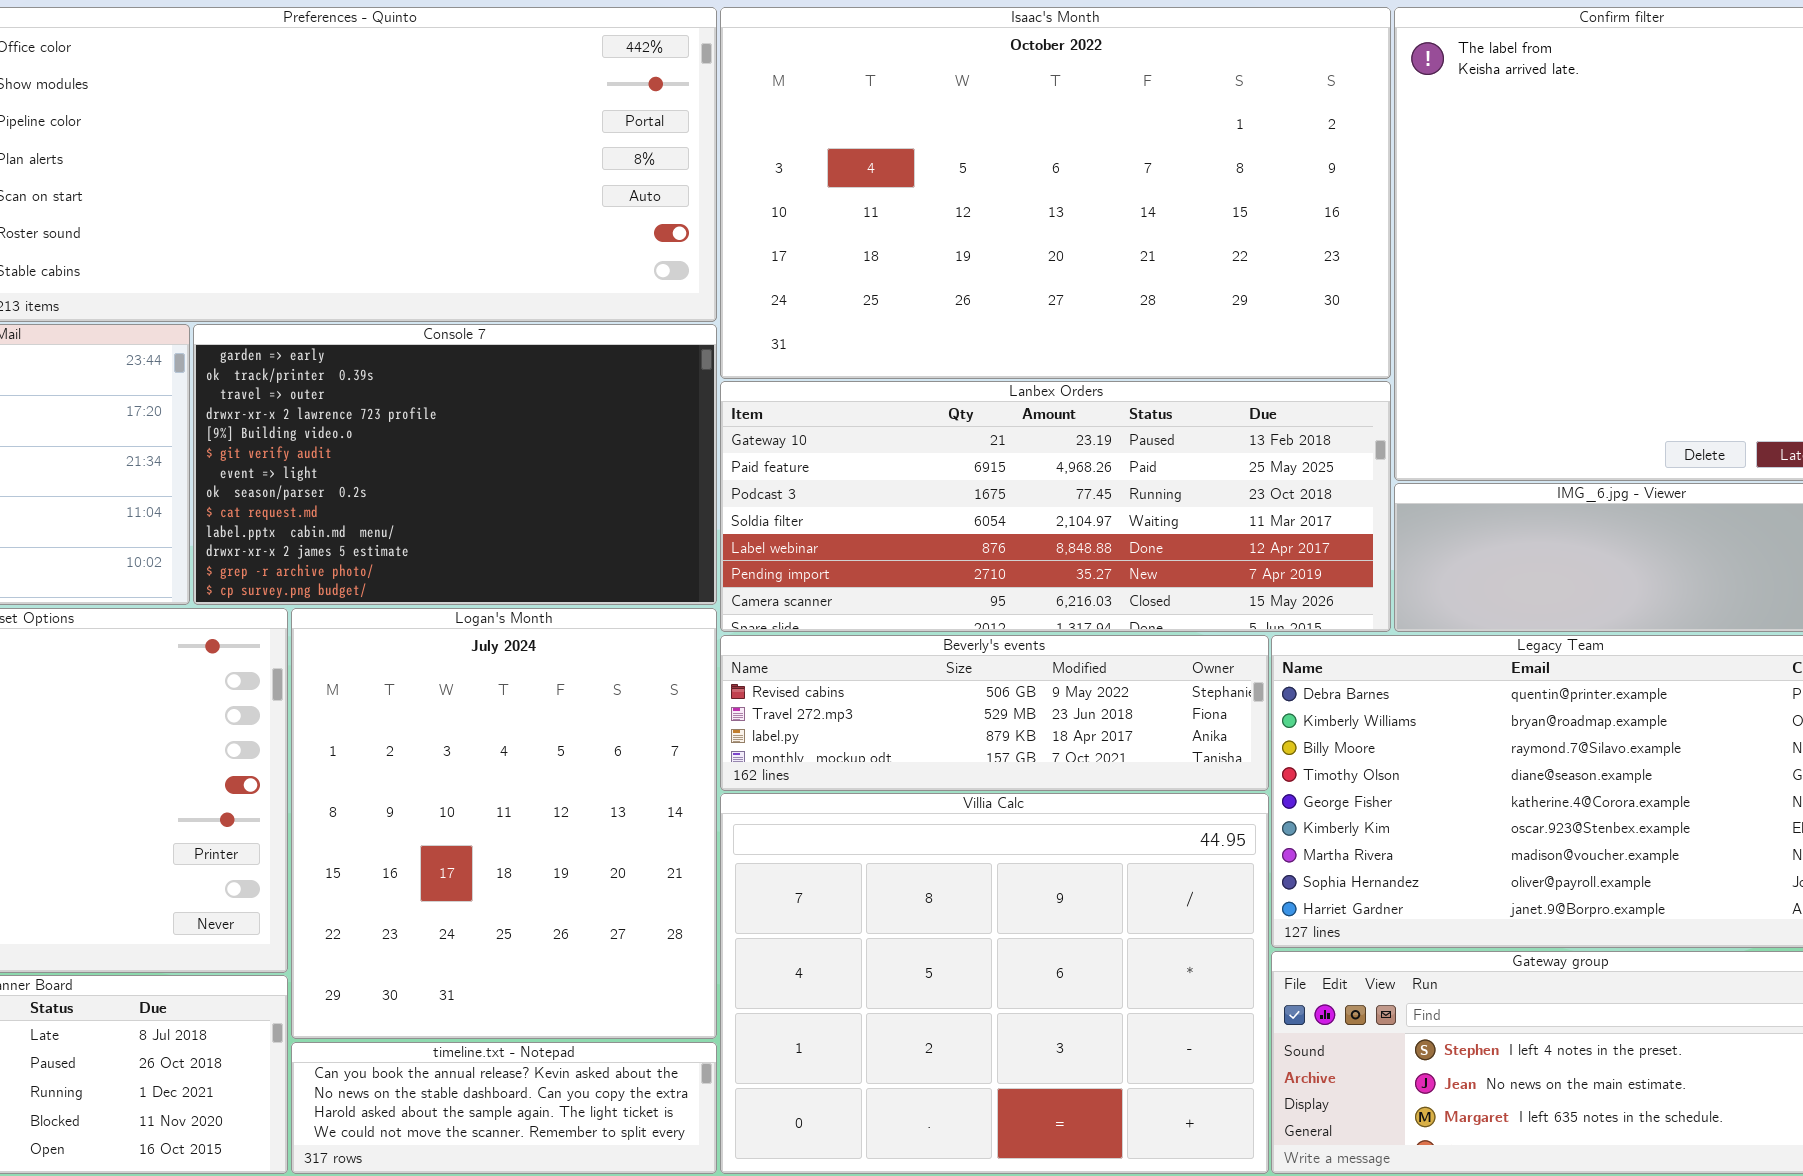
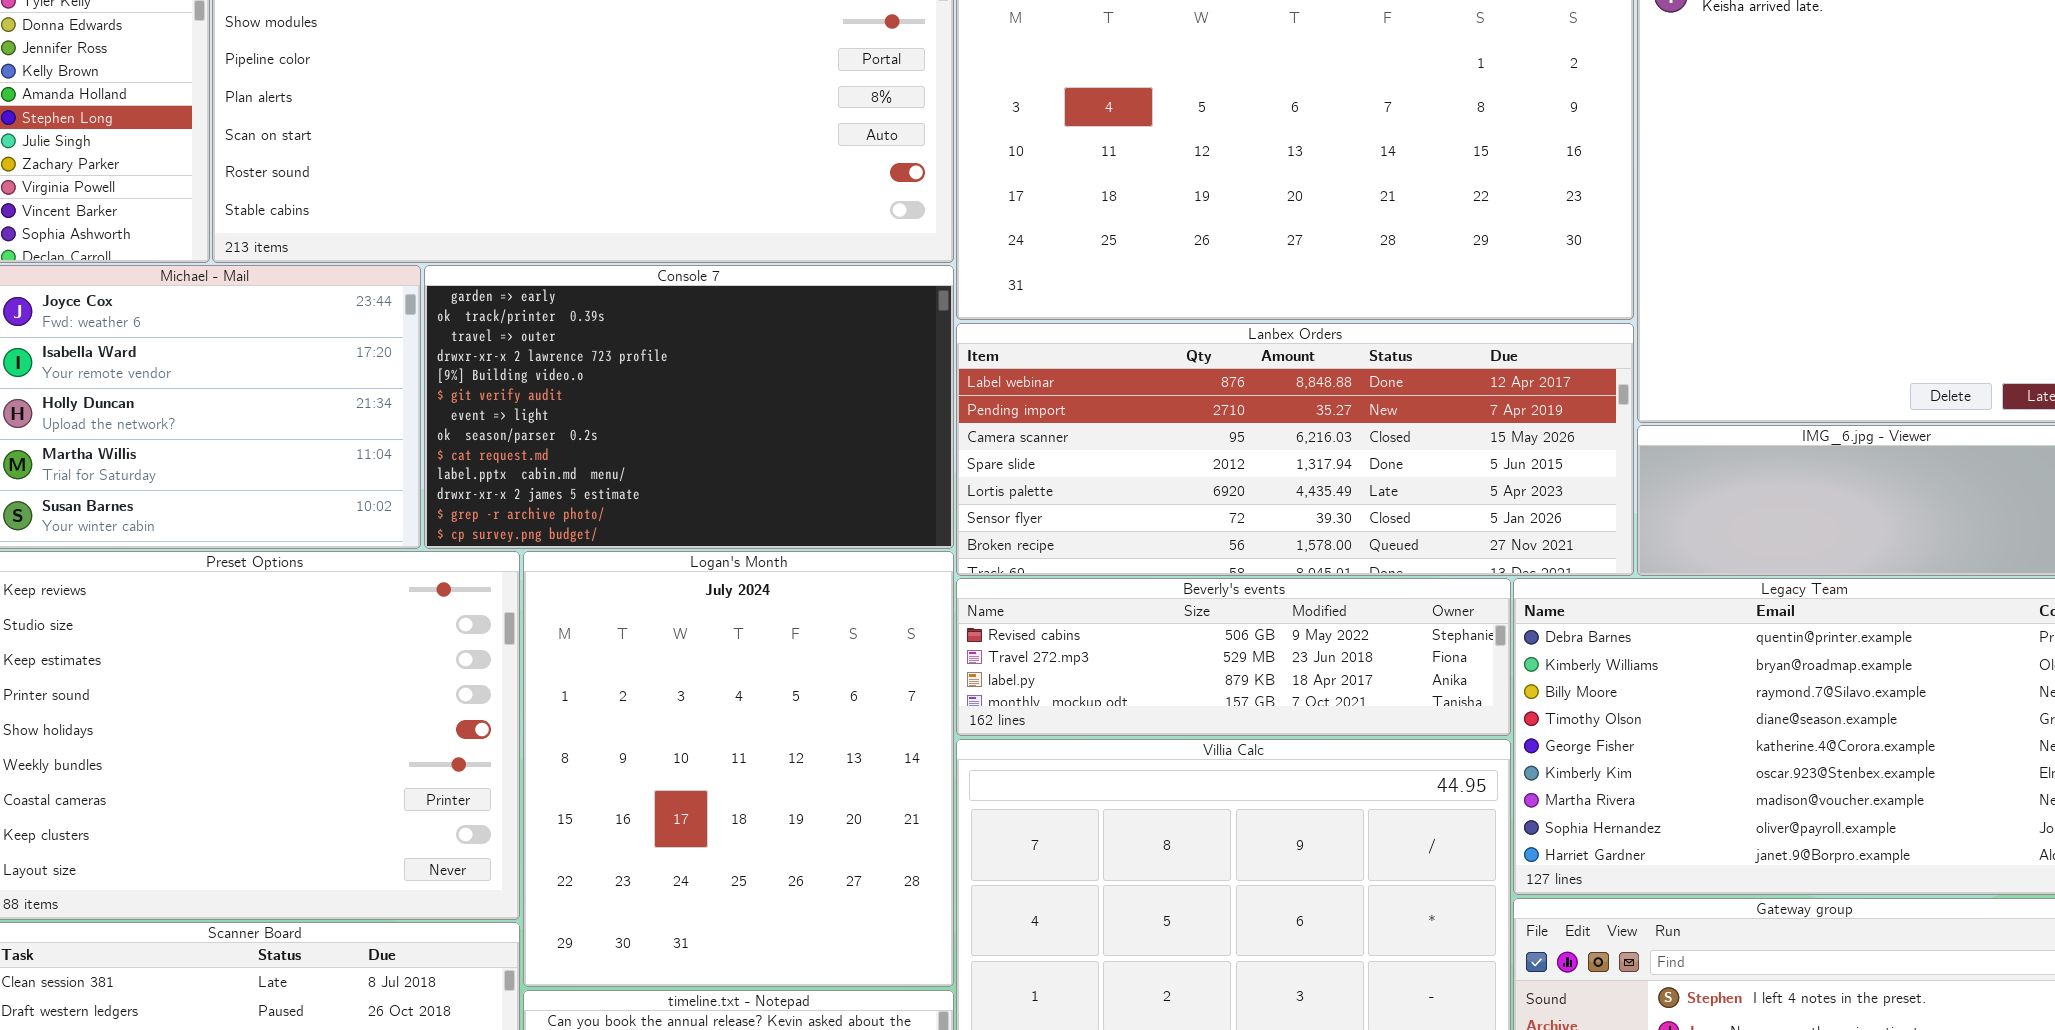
Lanbex Orders: [720,381,1391,632] -> [956,323,1634,576], scrolled down 4 rows

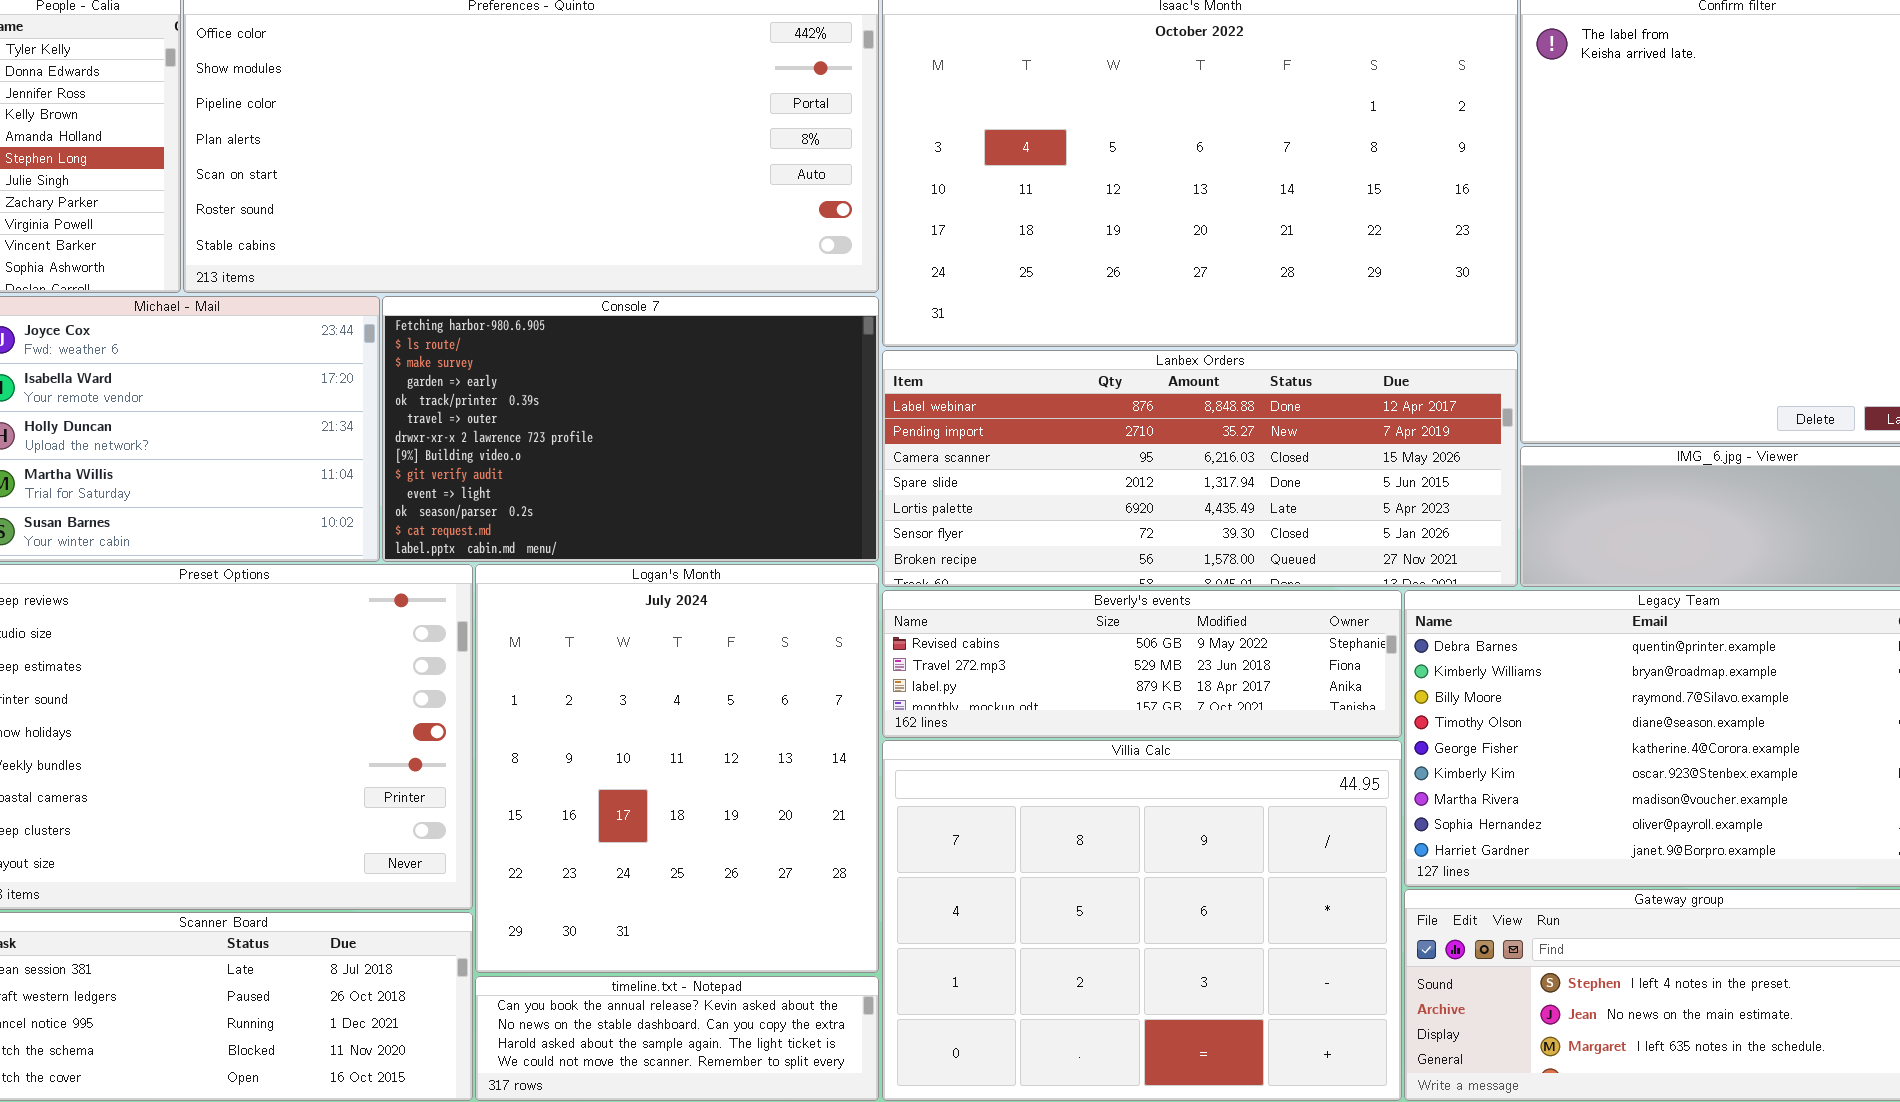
Console 7: [424,265,954,549] -> [382,296,879,562], scrolled up 3 rows

